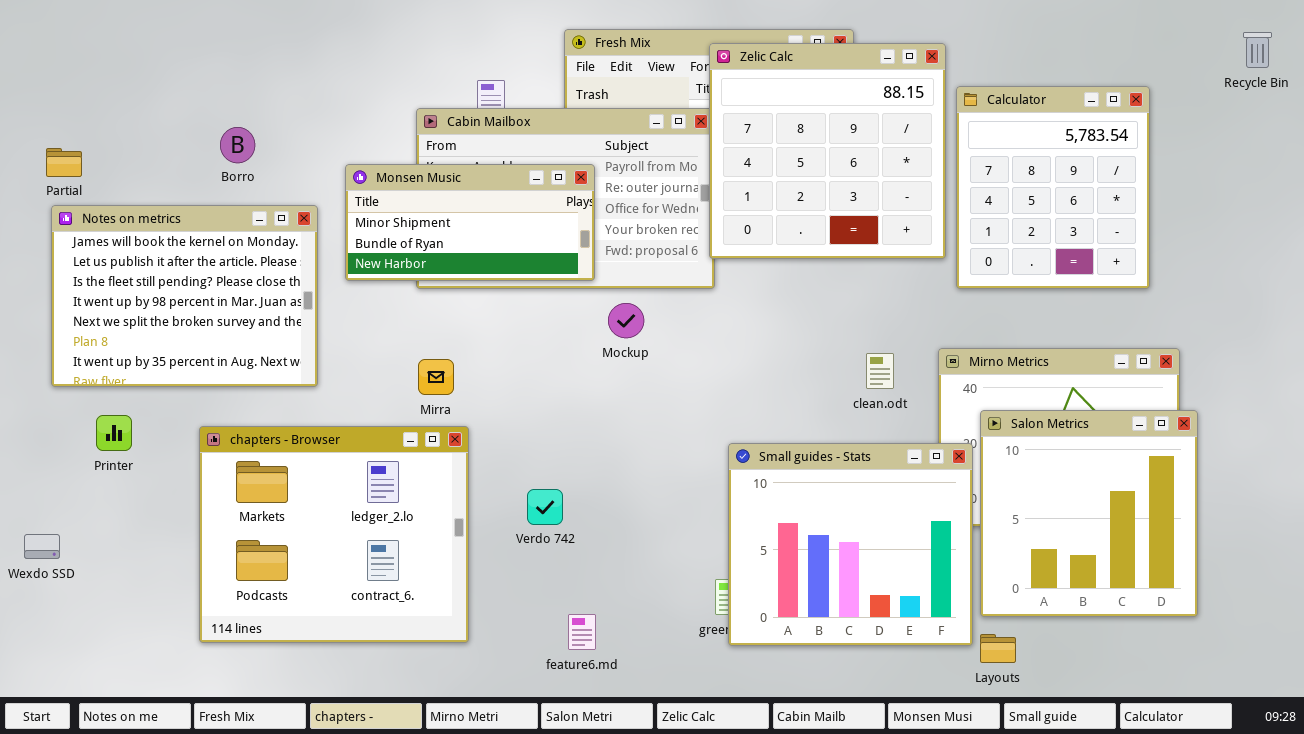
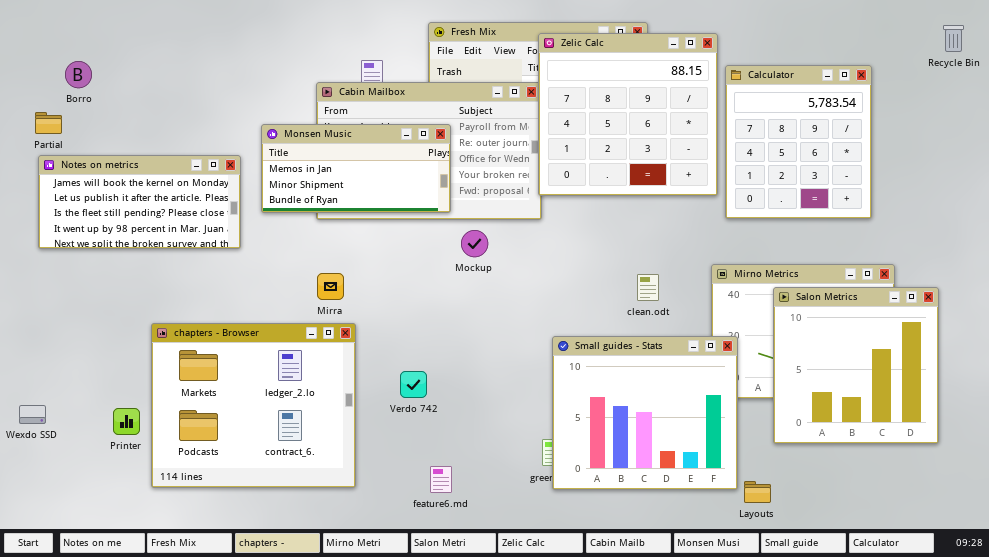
Borro: [220,127,255,163] -> [65,61,92,88], moved
Monsen Music: [345,164,595,281] -> [261,124,451,213], scrolled up 1 row
Notes on metrics: [51,205,318,387] -> [38,155,241,249], resized
clean.odt: [866,353,894,389] -> [637,274,659,301], moved
Salon Metrics: [980,410,1198,617] -> [773,287,939,444], moved
Printer: [96,415,132,451] -> [113,408,140,435], moved

